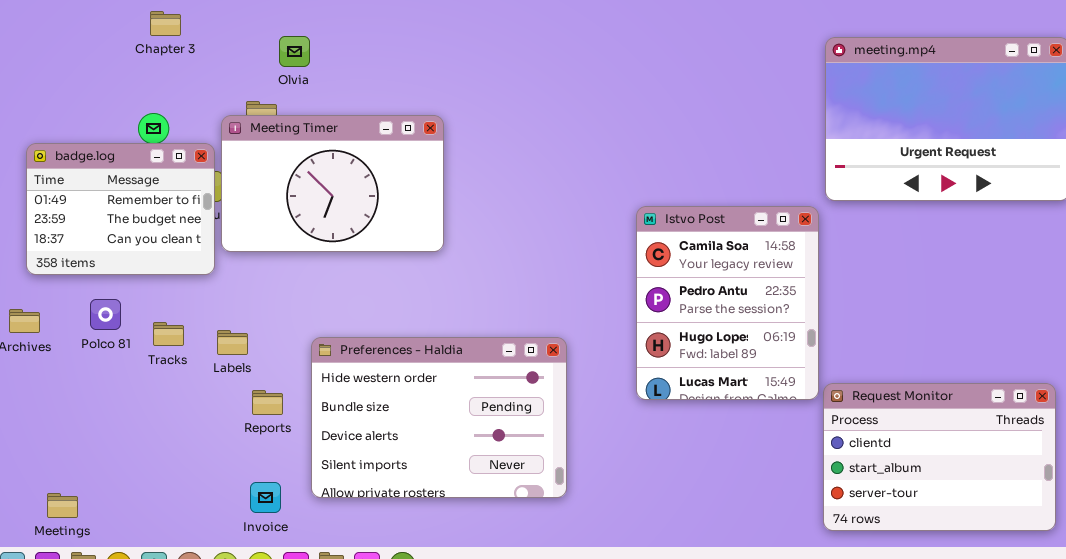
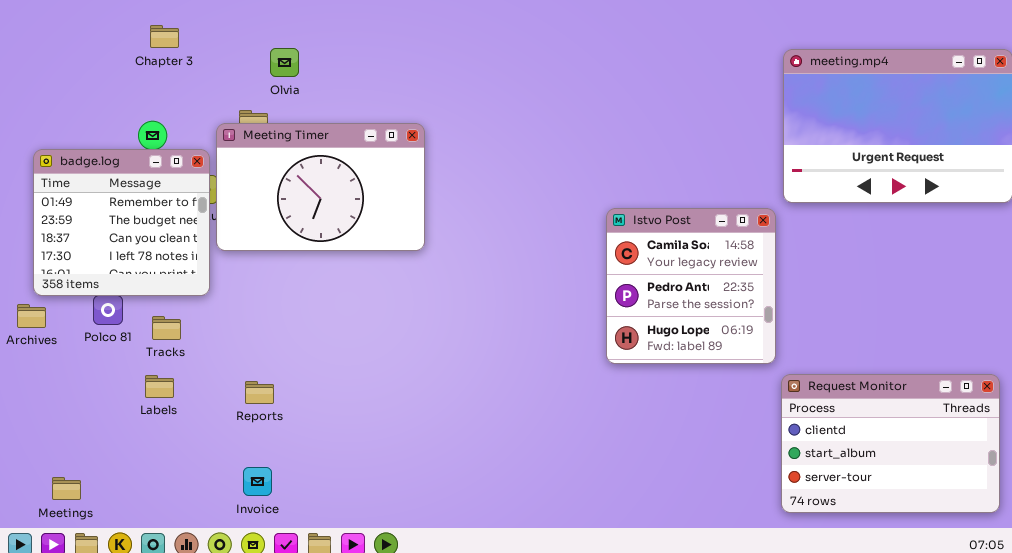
badge.log: [26,143,215,275] -> [33,149,210,296], resized
Istvo Post: [636,206,819,400] -> [606,208,776,364], resized
Labels: [217,330,248,355] -> [145,375,174,398], moved
Preferences - Haldia: [311,337,567,498] -> none, closed

